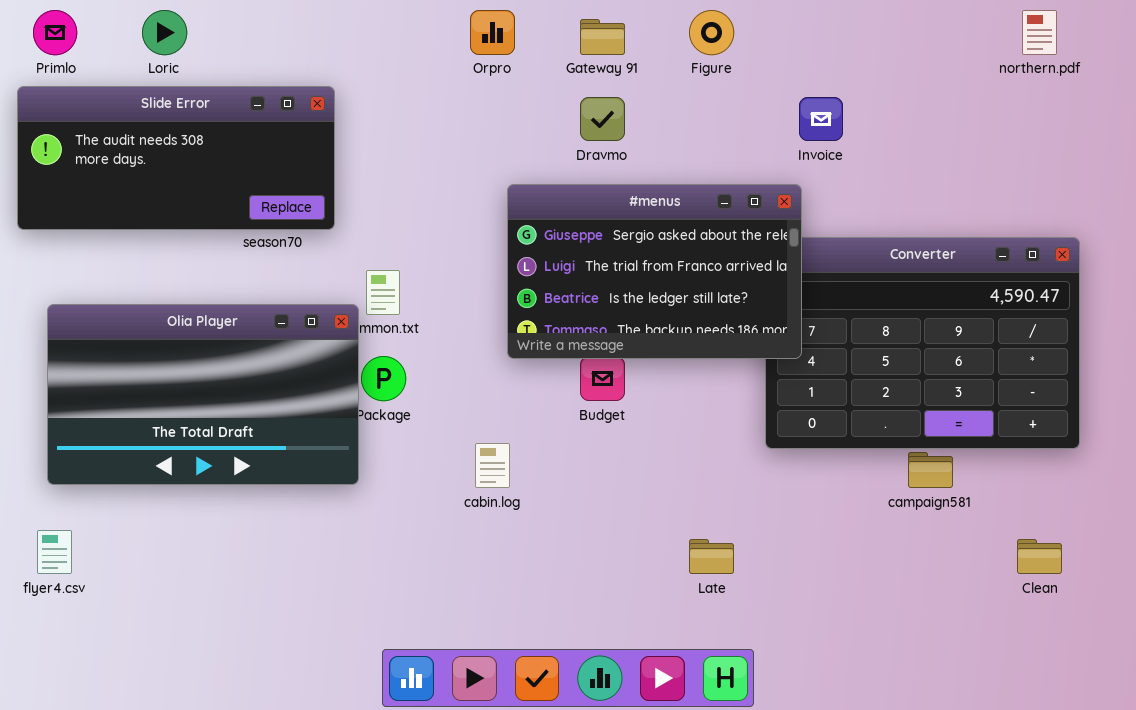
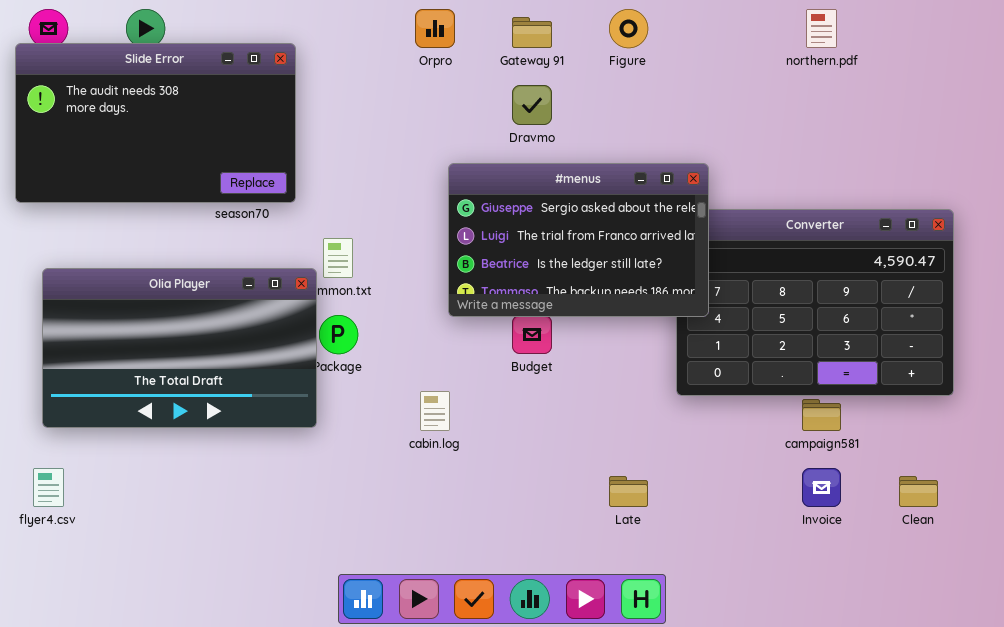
northern.pdf: [1022,10,1057,55] -> [806,9,837,48], moved
Slide Error: [17,86,335,230] -> [15,43,296,203], resized
Invoice: [799,97,843,141] -> [802,468,841,507], moved

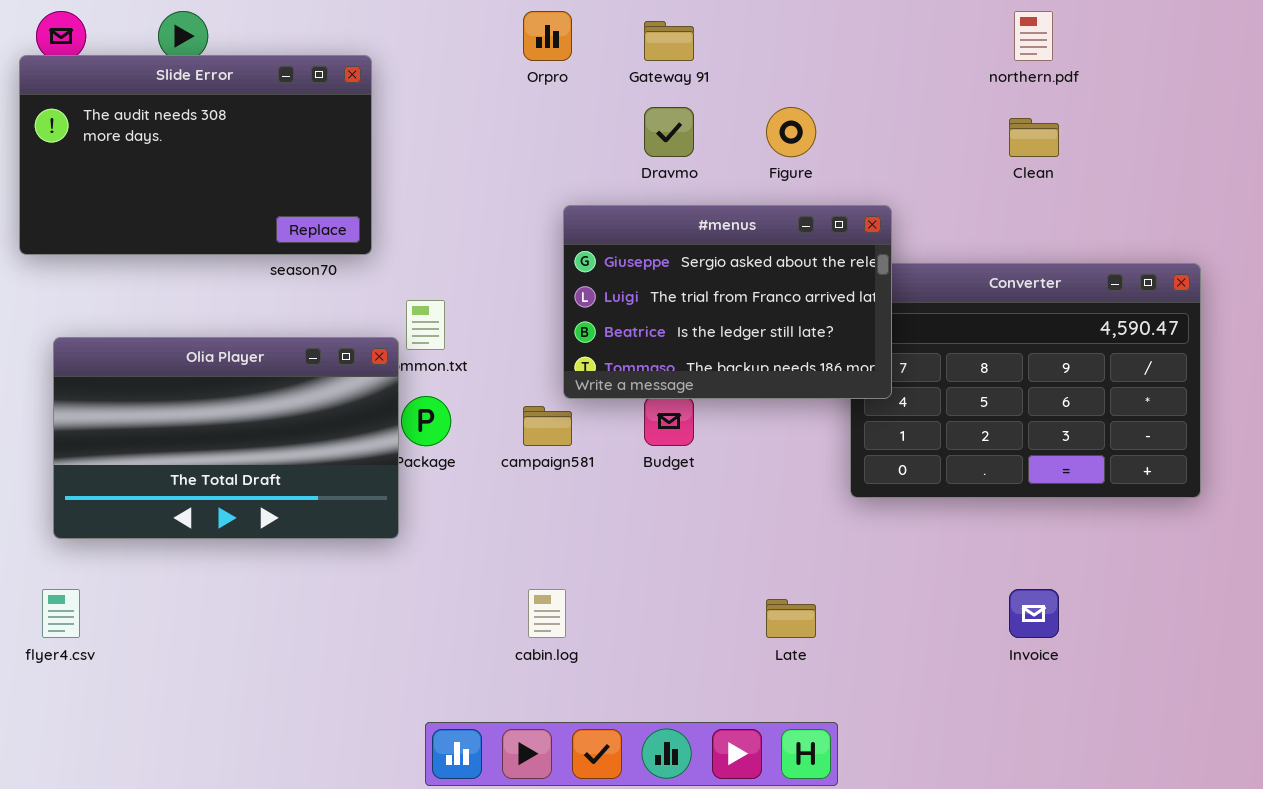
Figure: [609,9,648,48] -> [766,107,816,157], moved
cabin.log: [420,391,450,431] -> [528,589,566,638], moved
campaign581: [802,399,841,431] -> [523,406,572,446], moved
Clean: [899,476,938,507] -> [1009,118,1059,157], moved

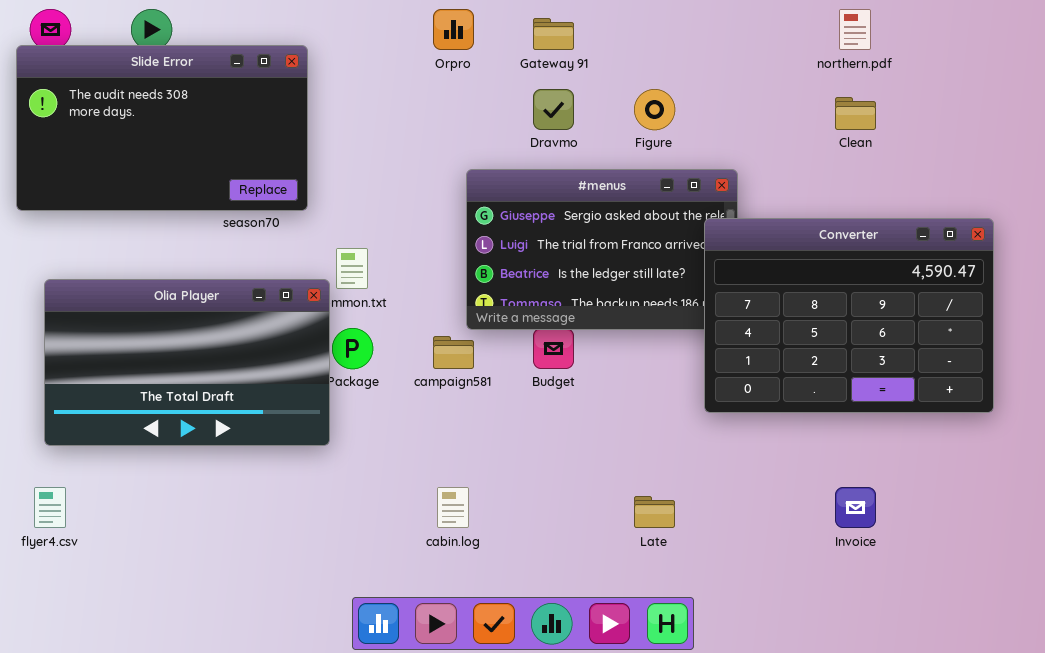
Converter: [850,263,1201,498] -> [704,218,994,413], raised

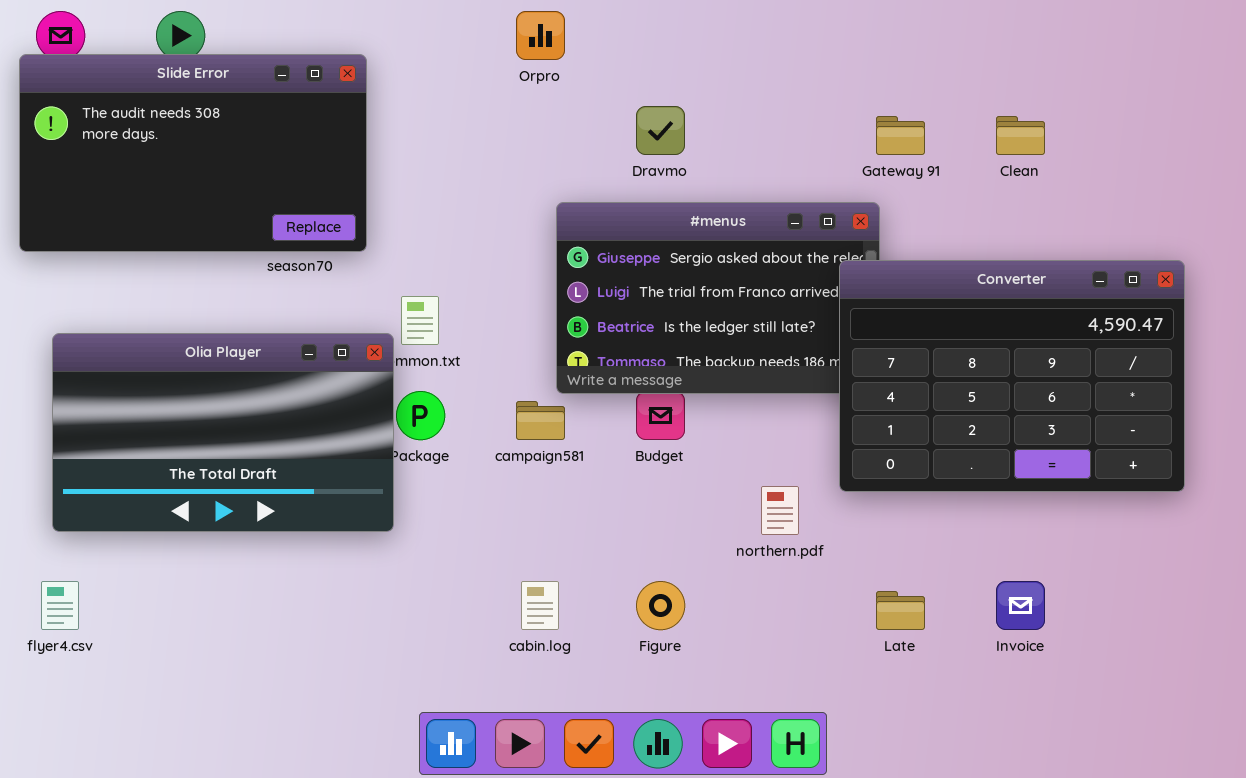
northern.pdf: [839,9,871,50] -> [761,486,799,535], moved
Gateway 91: [533,18,574,50] -> [876,116,925,155], moved
Figure: [634,89,675,130] -> [636,581,685,630], moved
Late: [634,496,675,528] -> [876,591,925,630], moved

